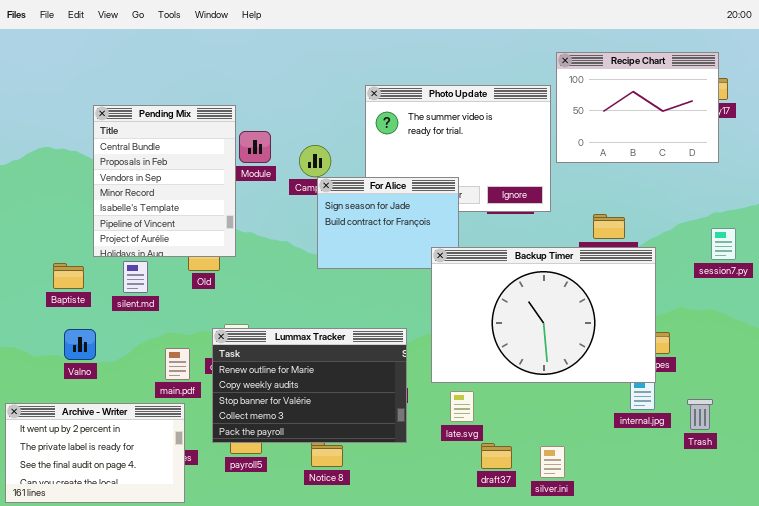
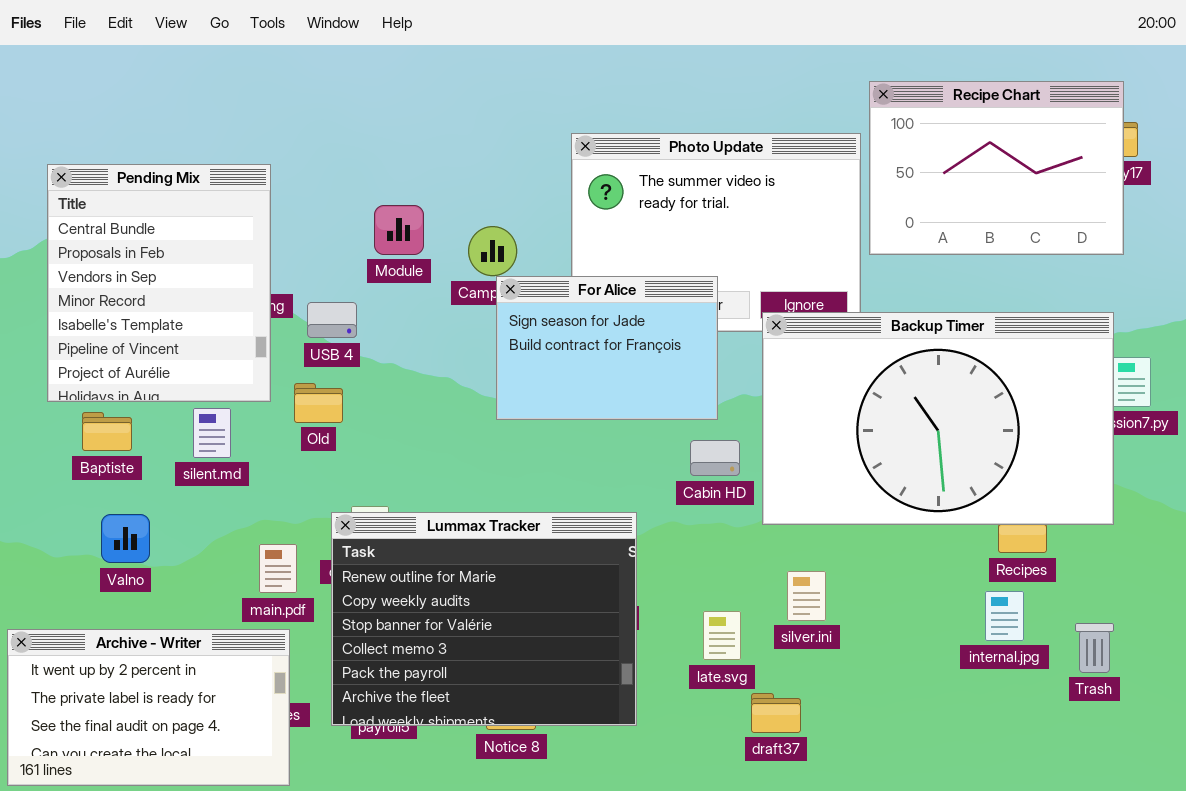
Pending Mix: [93,105,236,257] -> [47,164,271,402], moved
Backup Timer: [431,247,656,383] -> [762,312,1114,525], moved
Lummax Tracker: [212,328,407,443] -> [331,512,637,726], resized
silver.ini: [540,446,565,478] -> [787,571,826,621], moved

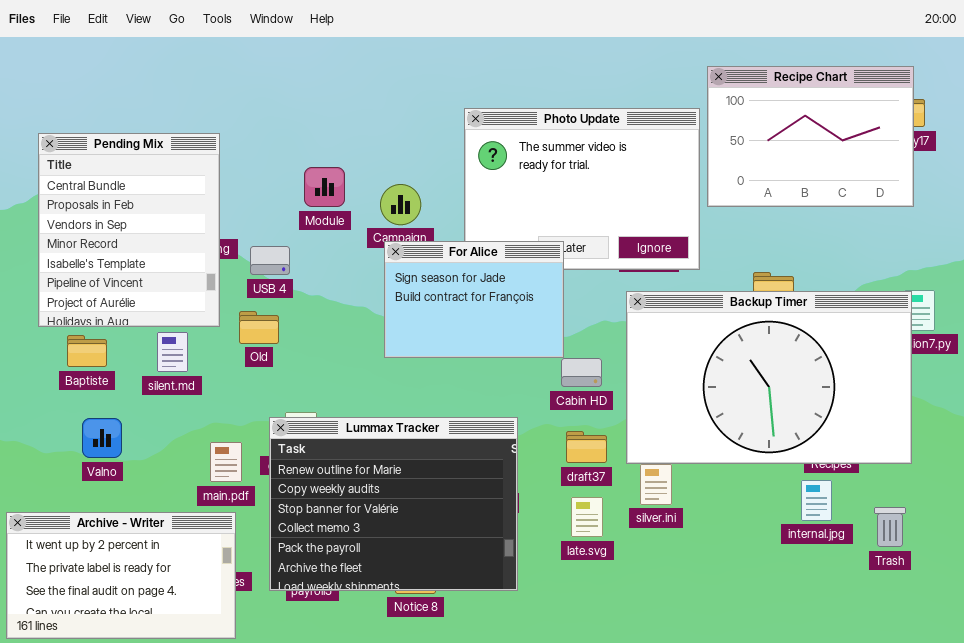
For Alice: [496,276,718,420] -> [384,241,564,358], moved
Backup Timer: [762,312,1114,525] -> [626,291,912,464], moved
draft37: [751,693,801,733] -> [566,431,607,463], moved

